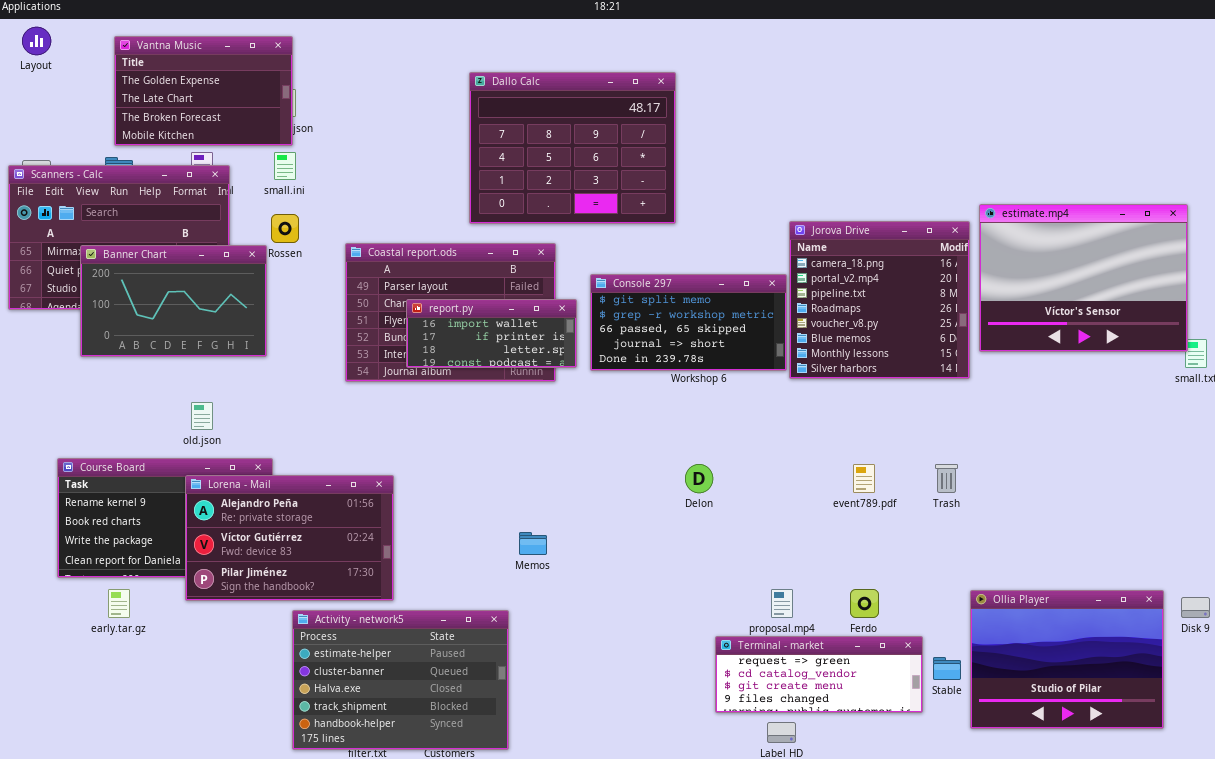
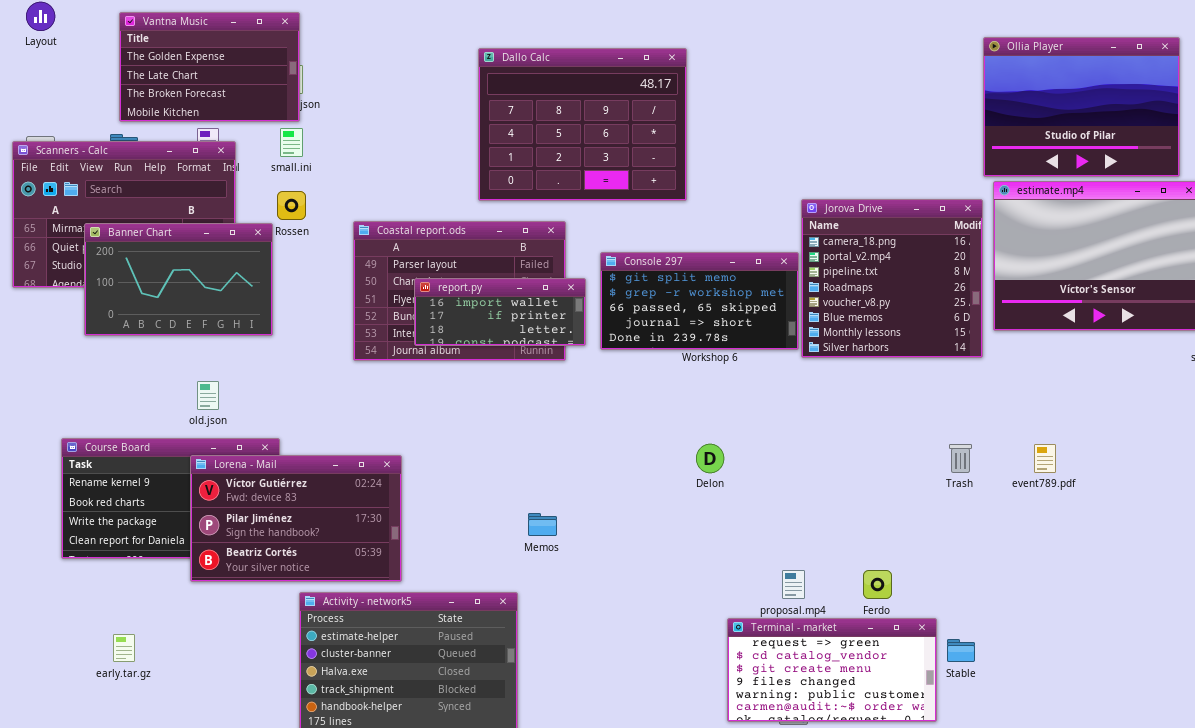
event789.pdf: [853,464,875,493] -> [1034,444,1056,473], moved
Lorena - Mail: [185,475,394,601] -> [190,455,402,582], scrolled down 1 row
early.tar.gz: [108,589,130,618] -> [113,634,135,662], moved
Ollia Player: [970,590,1164,729] -> [983,37,1180,177], moved
Terminal - market: [715,636,923,713] -> [727,618,937,722], resized

